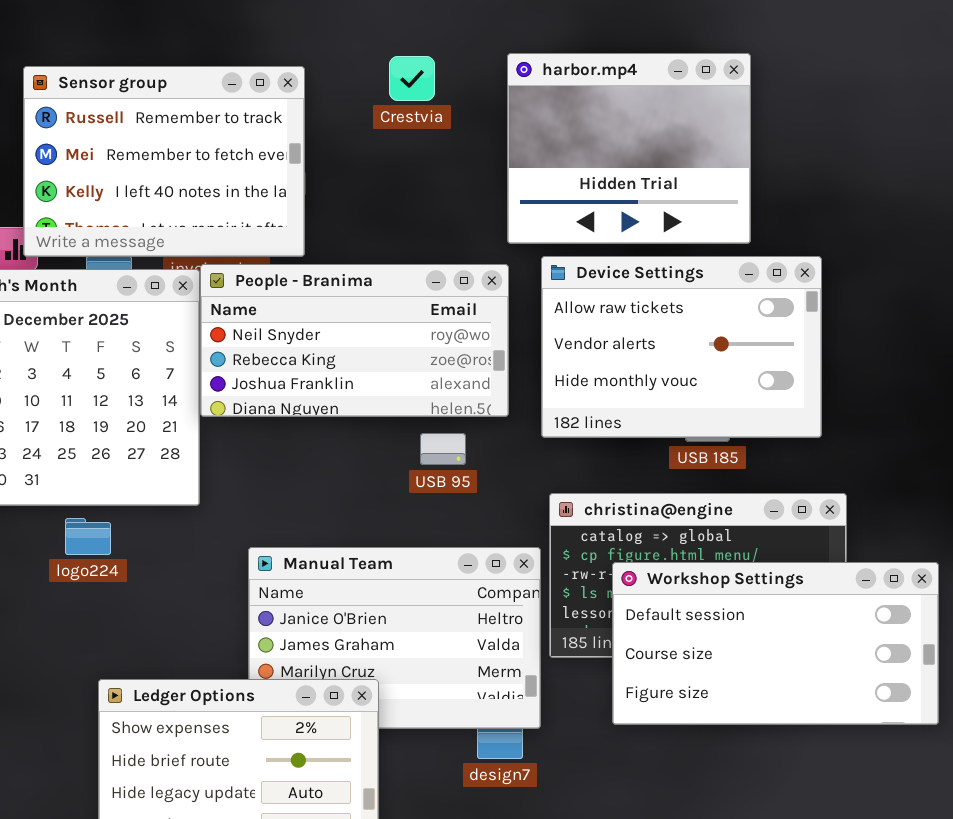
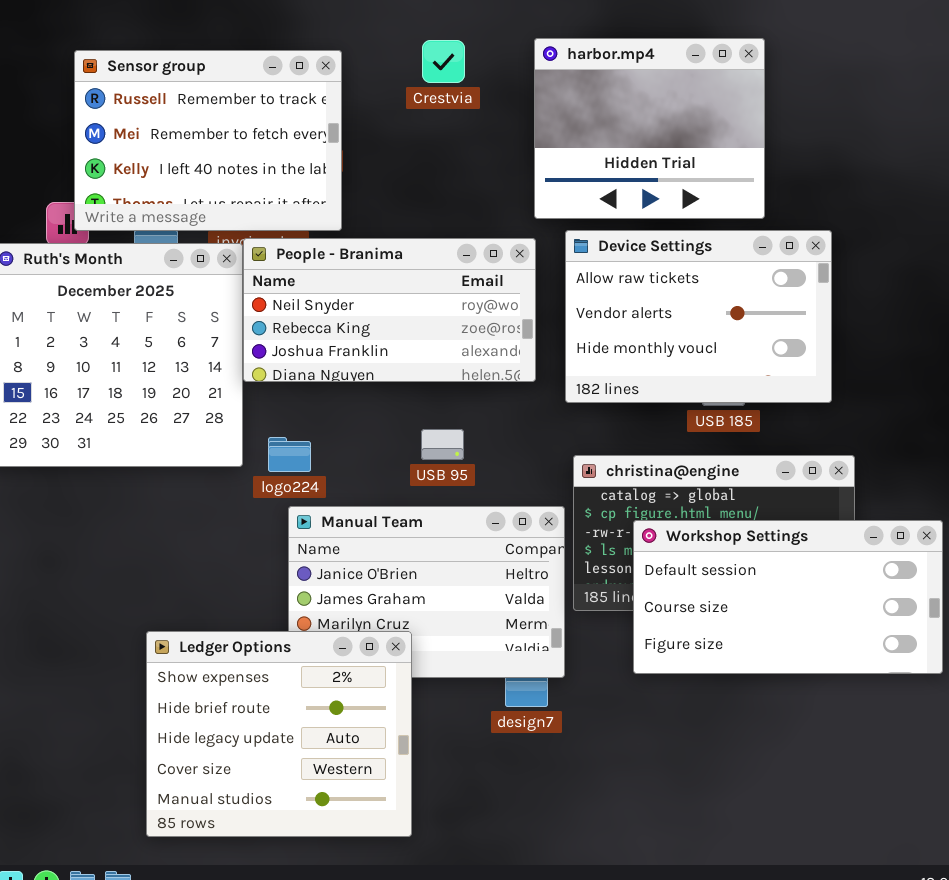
USB 95: [420,433,466,465] -> [421,429,464,460], moved
logo224: [65,518,111,555] -> [268,437,311,472], moved

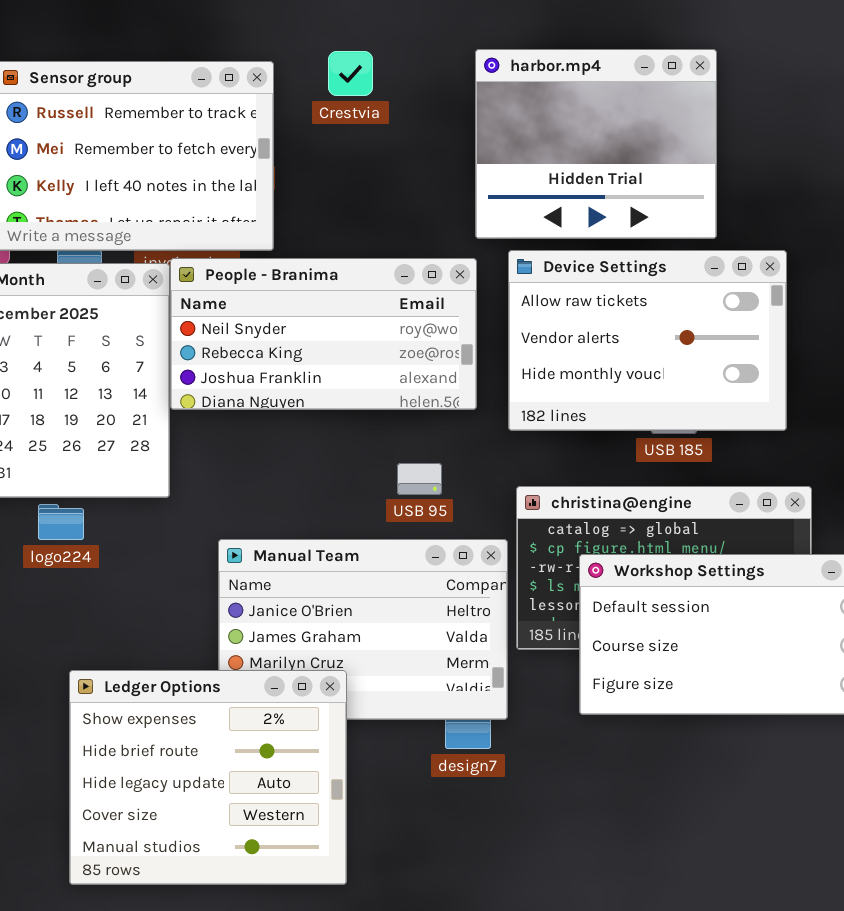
Crestvia: [422,40,465,83] -> [328,51,373,96], moved
USB 95: [421,429,464,460] -> [397,463,442,495], moved
logo224: [268,437,311,472] -> [38,504,84,540], moved

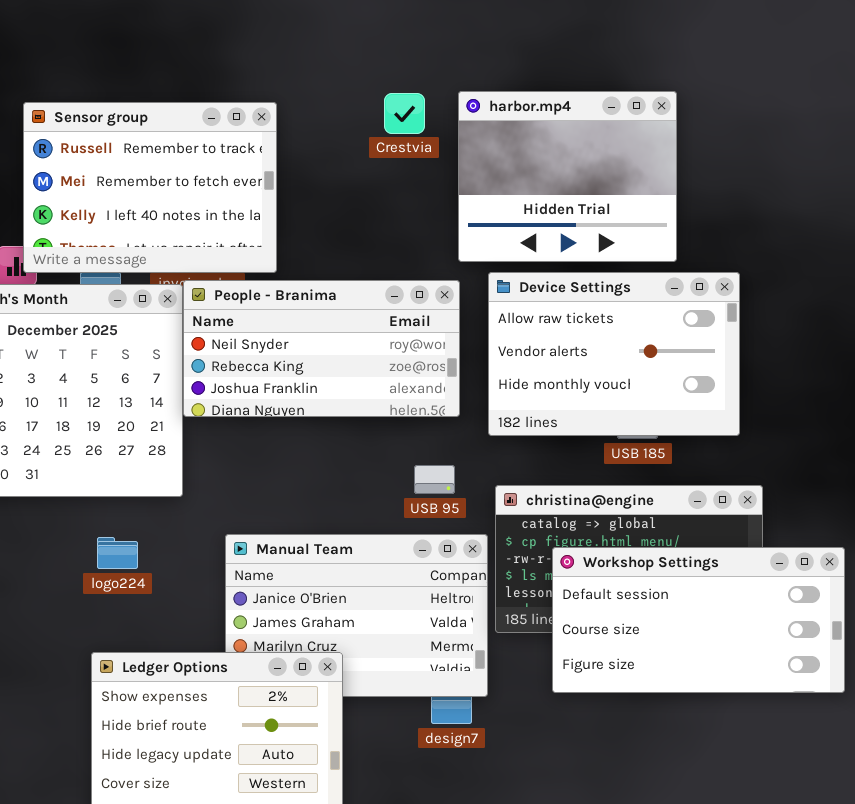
Crestvia: [328,51,373,96] -> [384,93,425,134], moved
USB 95: [397,463,442,495] -> [414,465,455,494], moved
logo224: [38,504,84,540] -> [97,537,138,569], moved

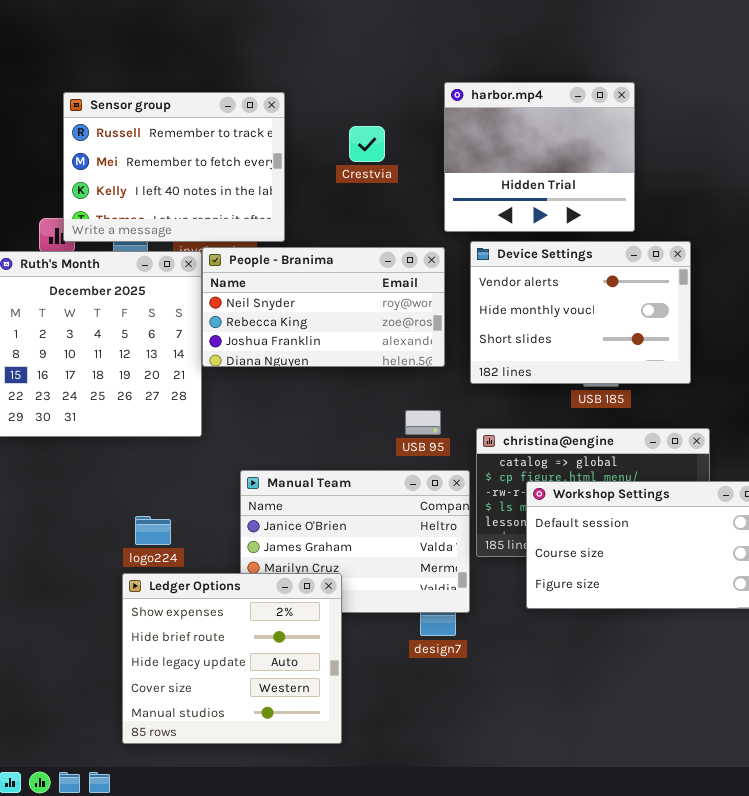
Crestvia: [384,93,425,134] -> [349,126,385,162], moved
Device Settings: [488,272,740,436] -> [470,241,691,384], scrolled down 1 row
logo224: [97,537,138,569] -> [135,516,171,545], moved

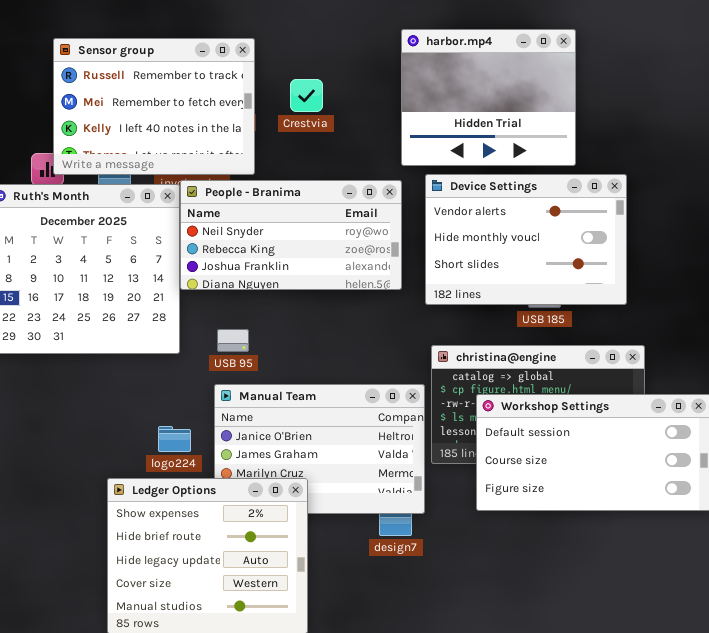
Crestvia: [349,126,385,162] -> [290,79,323,112], moved
USB 95: [405,410,441,435] -> [217,329,249,352], moved
logo224: [135,516,171,545] -> [158,426,191,452], moved

